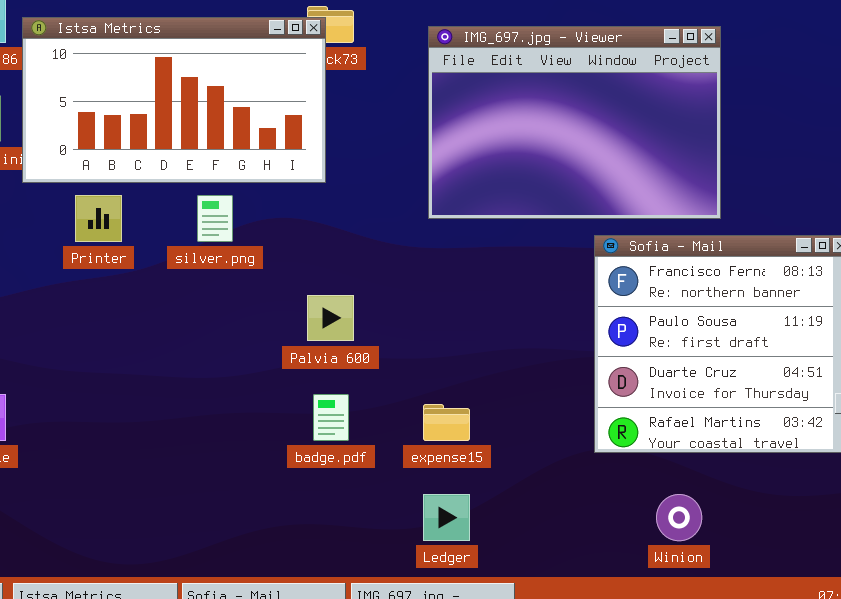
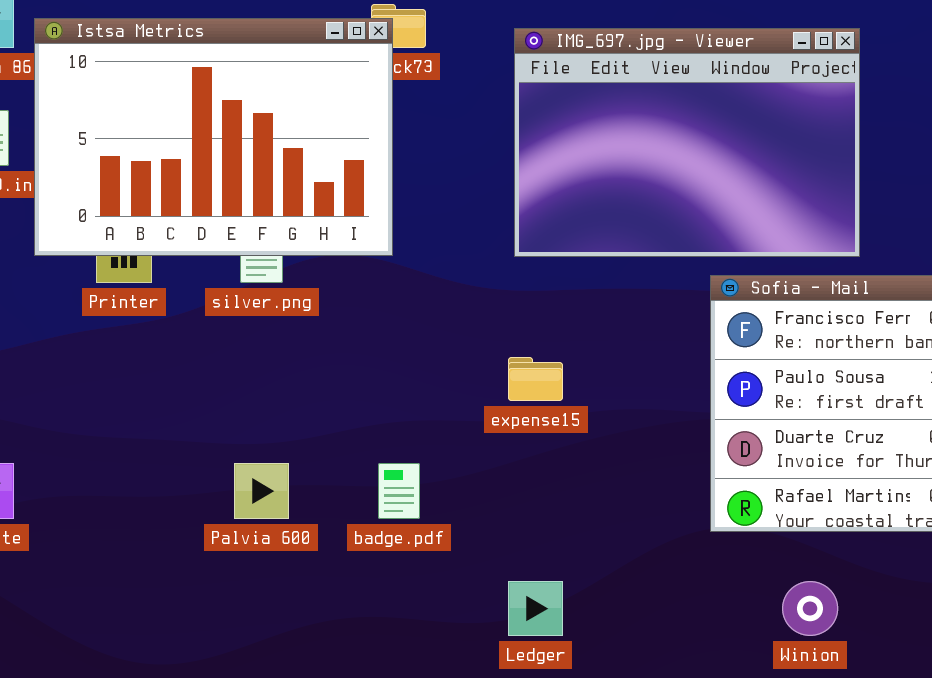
Istsa Metrics: [22,17,326,183] -> [34,18,393,256], resized
Palvia 600: [307,295,354,341] -> [234,463,289,519], moved
expense15: [423,404,470,441] -> [508,357,563,401], moved

